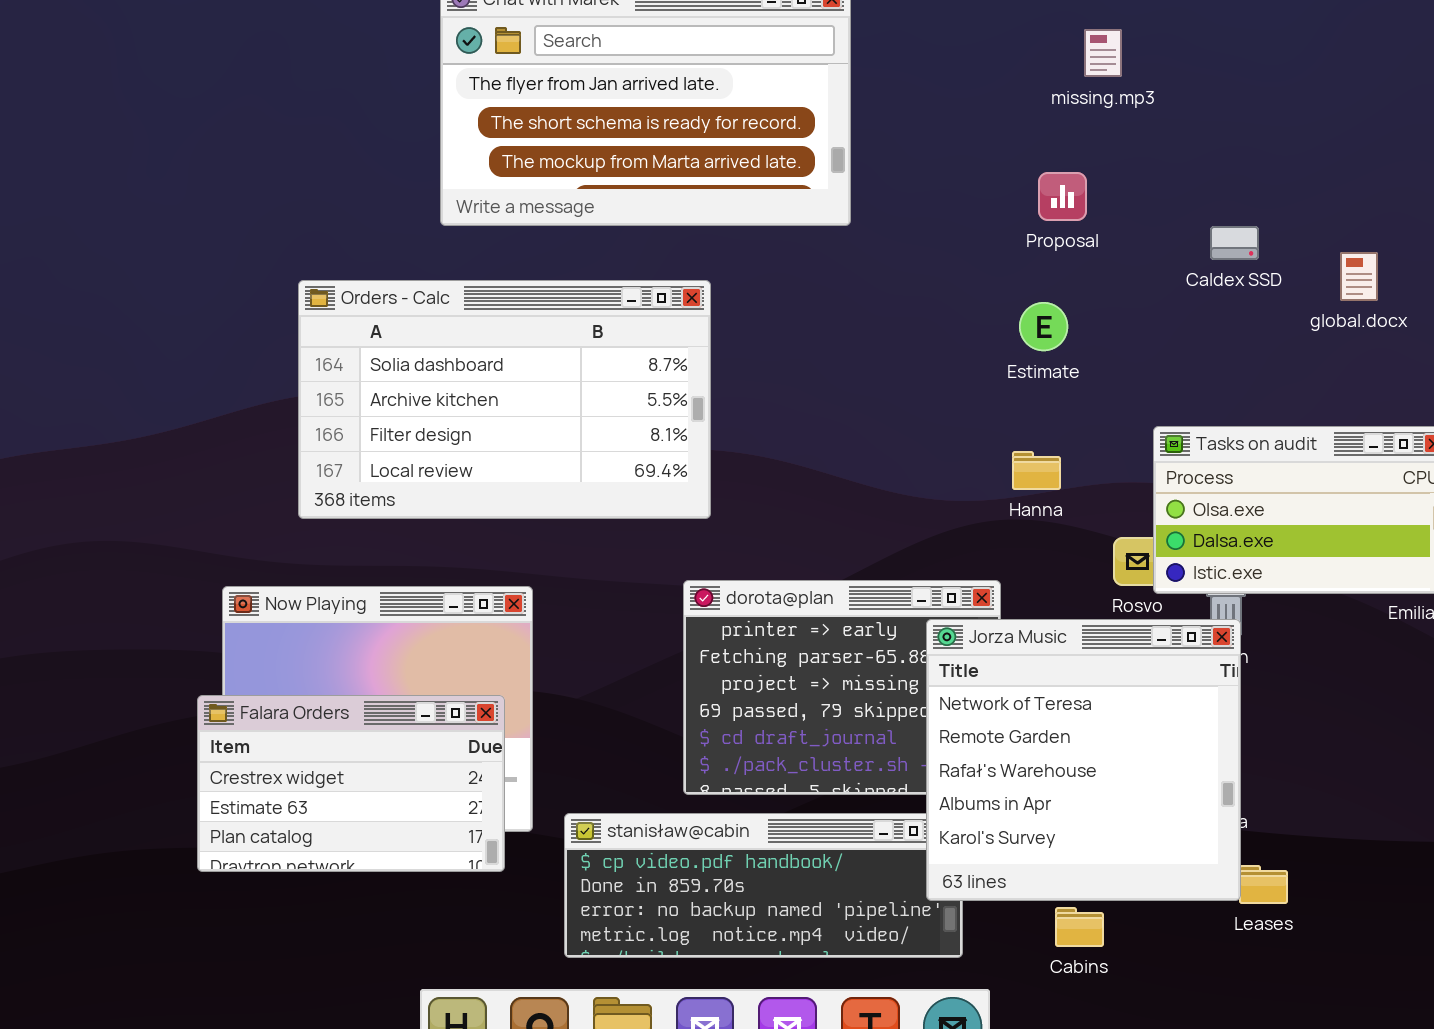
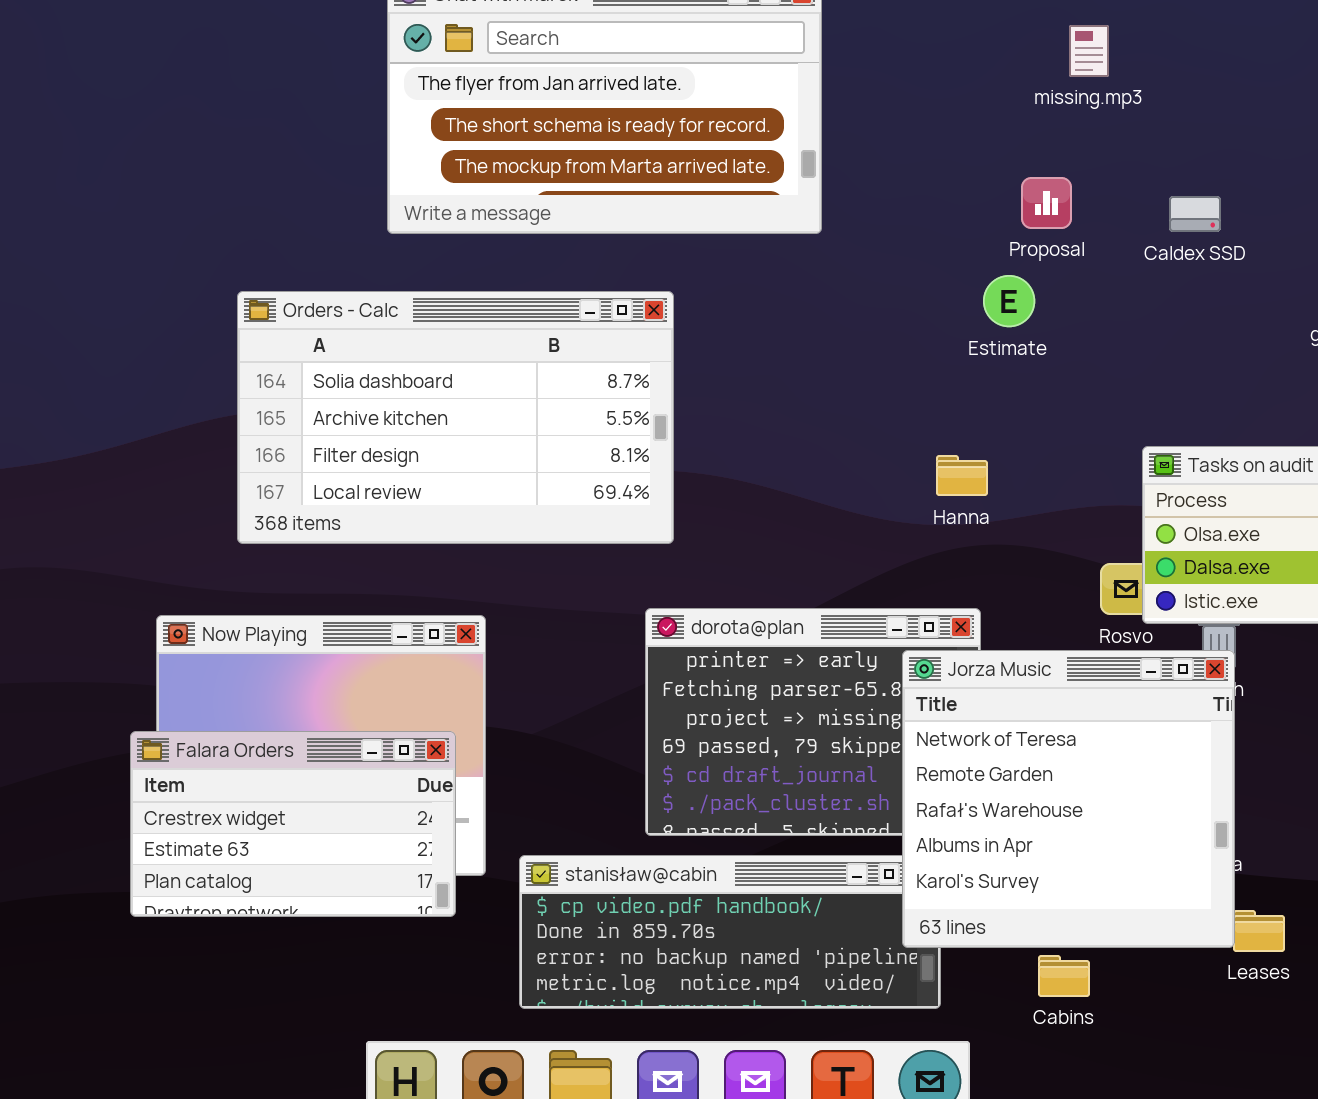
Caldex SSD: [1210,226,1259,260] -> [1169,196,1221,232], moved
Estimate: [1019,302,1068,351] -> [983,275,1035,327], moved
Hanna: [1012,451,1061,490] -> [936,455,988,496], moved

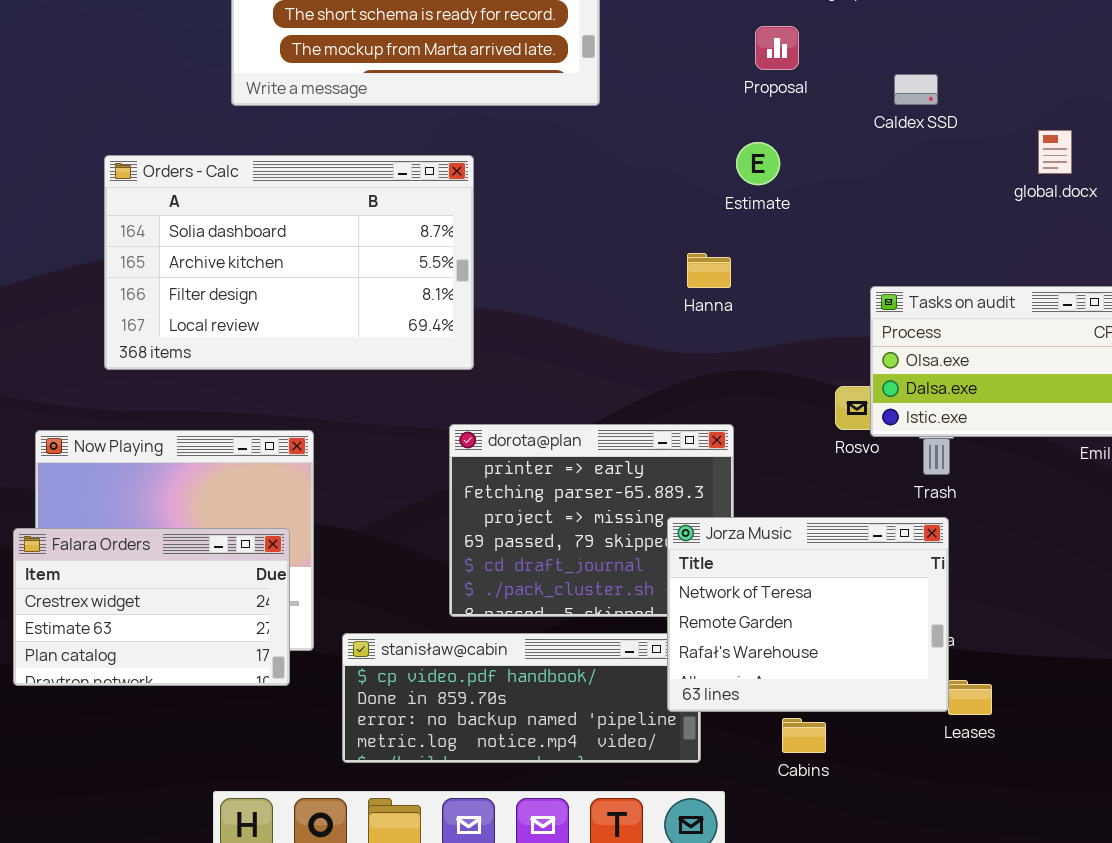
Proposal: [1021,177,1072,229] -> [755,26,799,70], moved
Hanna: [936,455,988,496] -> [687,253,731,288], moved
Jorza Music: [902,650,1235,948] -> [667,517,949,712], resized

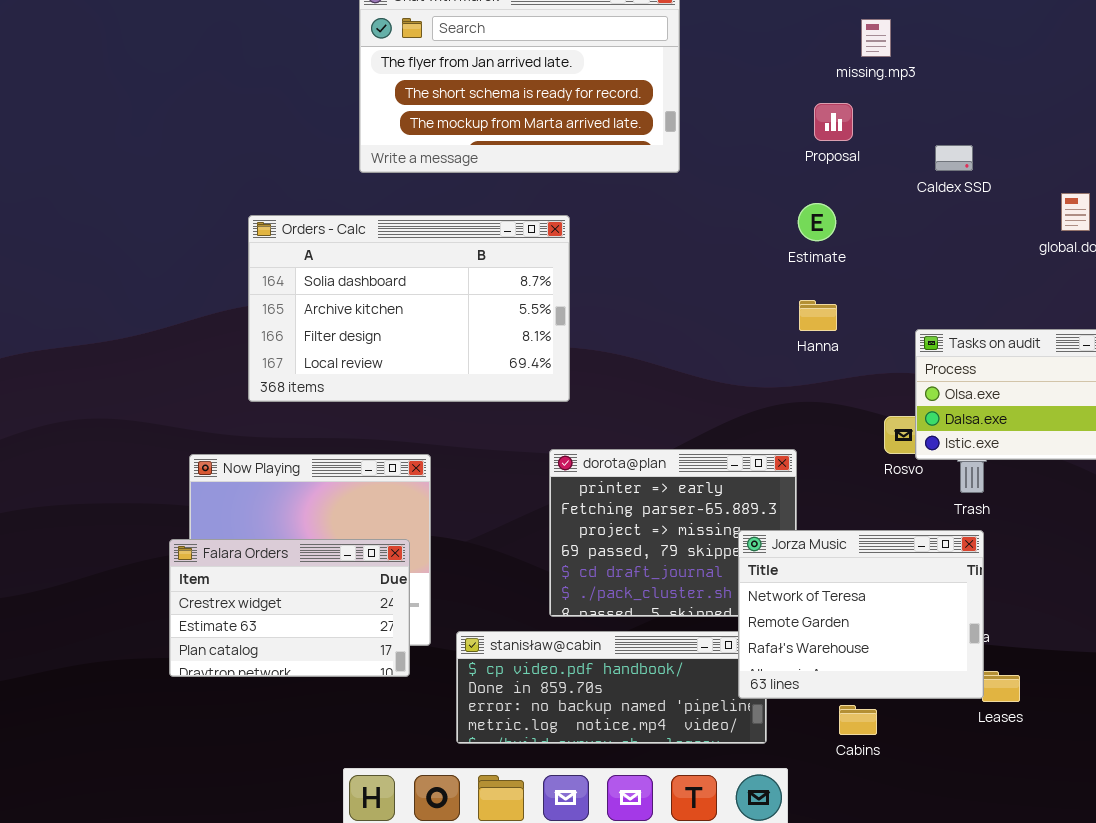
Hanna: [687,253,731,288] -> [799,300,837,331], moved

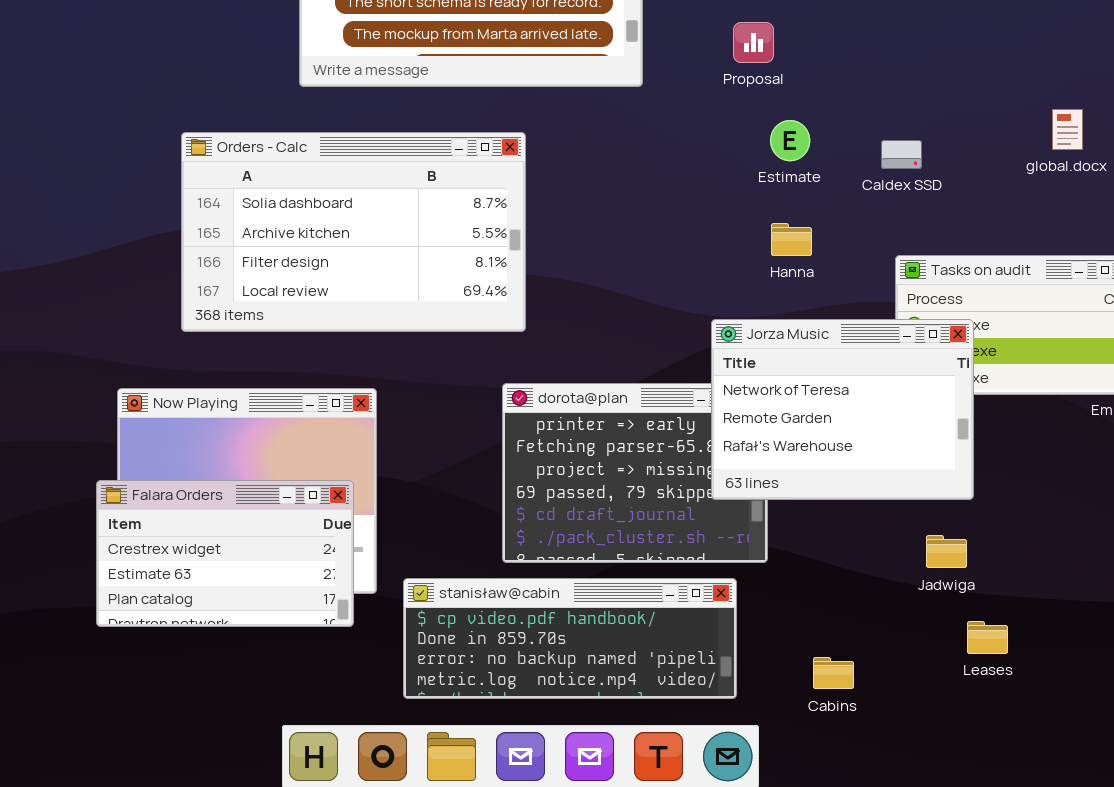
Proposal: [814,103,853,141] -> [733,22,774,63], moved
Caldex SSD: [935,145,973,171] -> [881,140,922,169], moved
Jorza Music: [738,530,984,699] -> [711,319,974,500], moved

